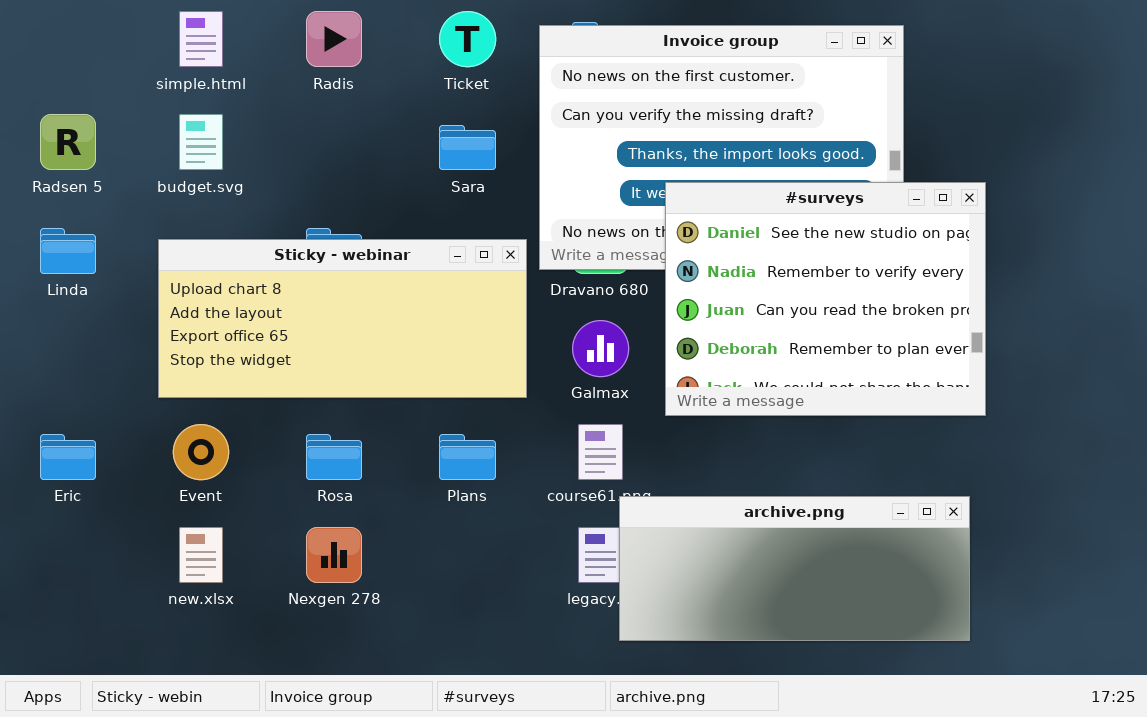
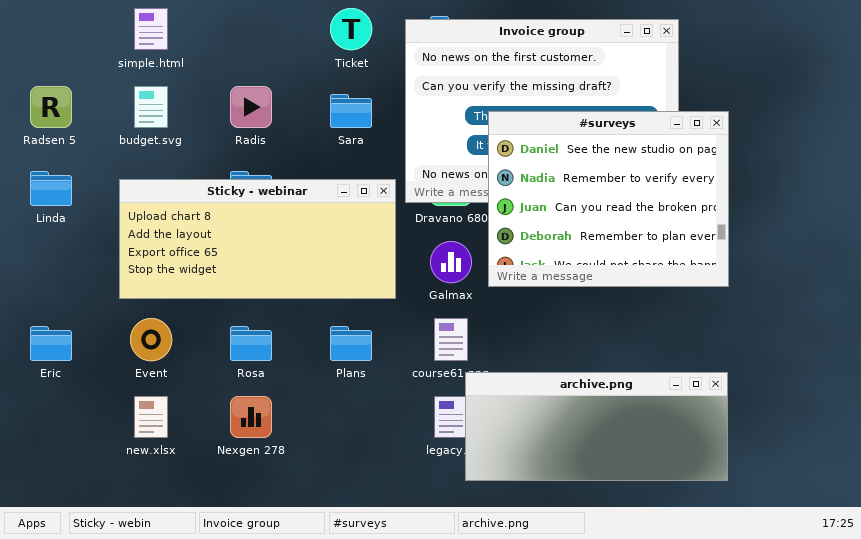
Radis: [306,11,362,67] -> [230,86,272,128], moved
#surveys: [665,182,986,416] -> [488,111,729,287], moved

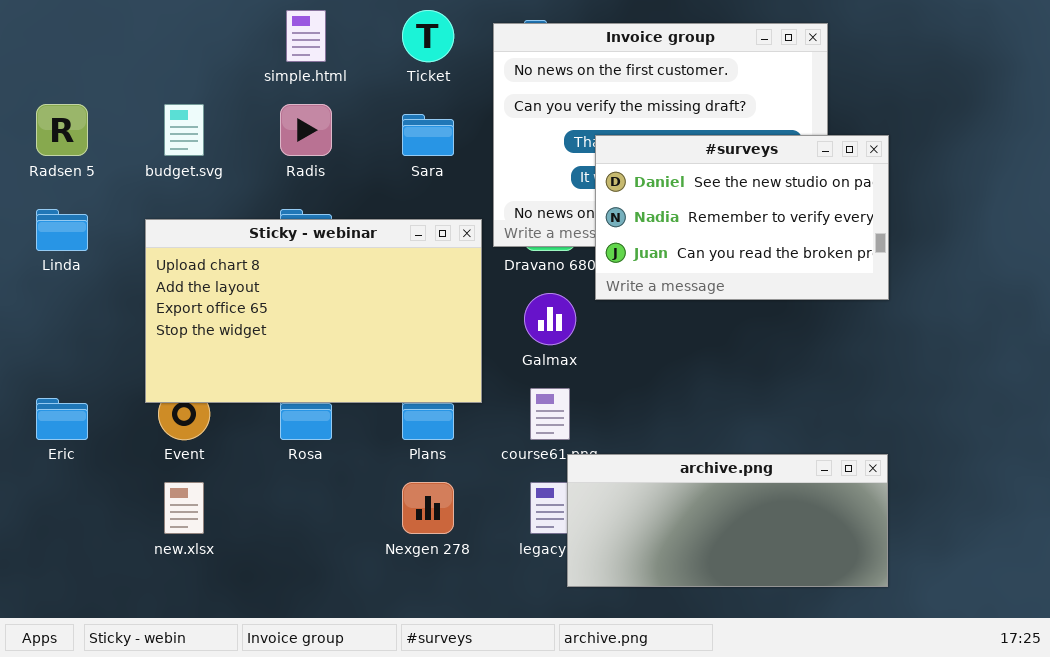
simple.html: [134,8,168,50] -> [286,10,326,62], moved
#surveys: [488,111,729,287] -> [595,135,889,300], resized
Sticky - webinar: [119,179,396,299] -> [145,219,482,403], resized
Nexgen 278: [230,396,272,438] -> [402,482,454,534], moved

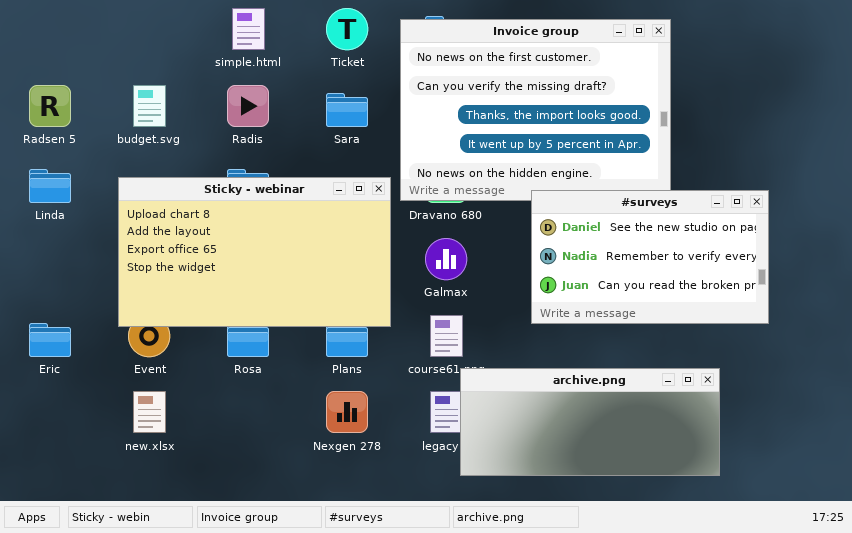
#surveys: [595,135,889,300] -> [531,190,769,324], moved

